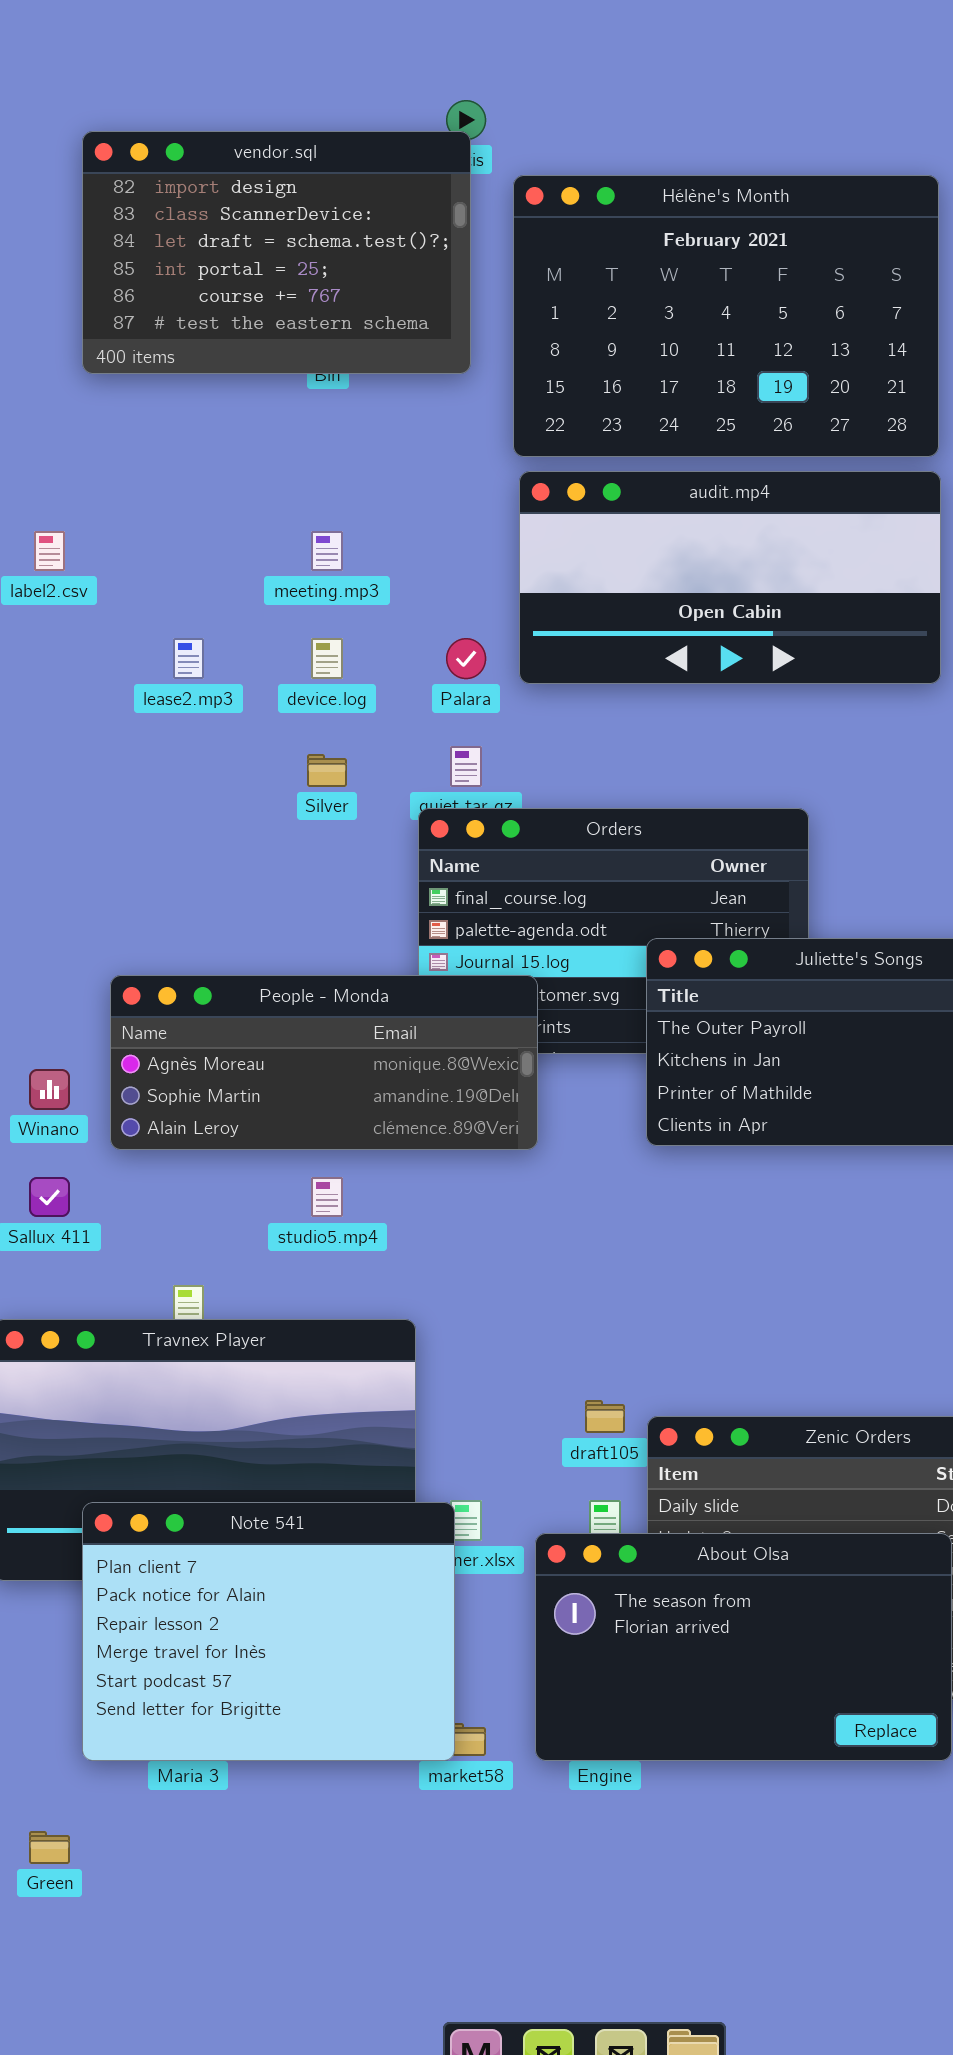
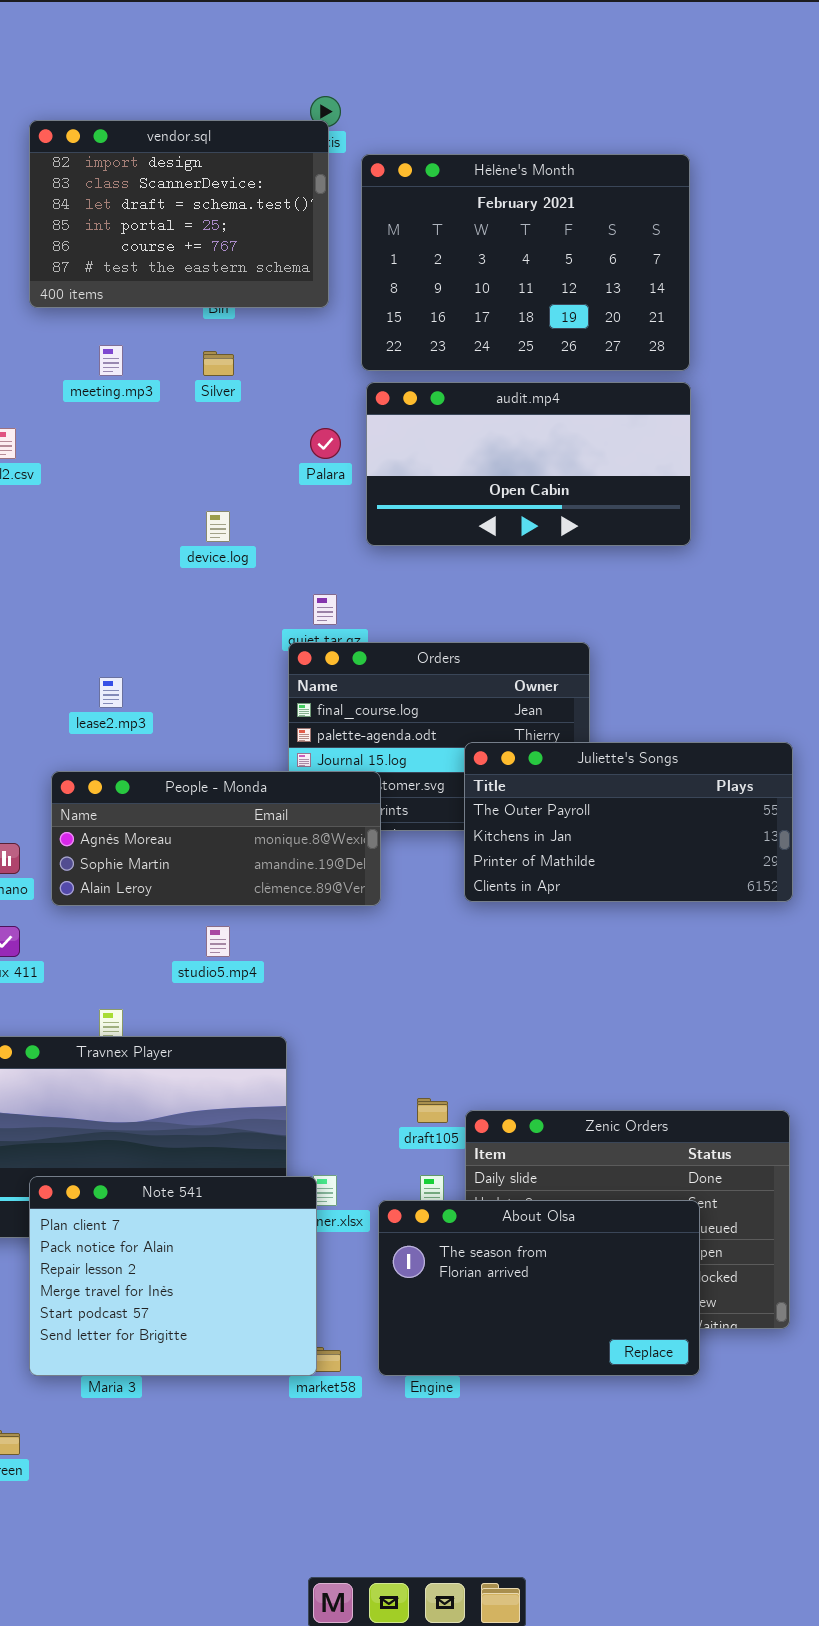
meeting.mp3: [311,531,343,571] -> [99,345,123,376], moved
lease2.mp3: [173,638,204,679] -> [99,677,123,708], moved
Palara: [446,638,486,679] -> [310,428,341,459], moved
Silver: [307,754,347,787] -> [203,351,234,376], moved

